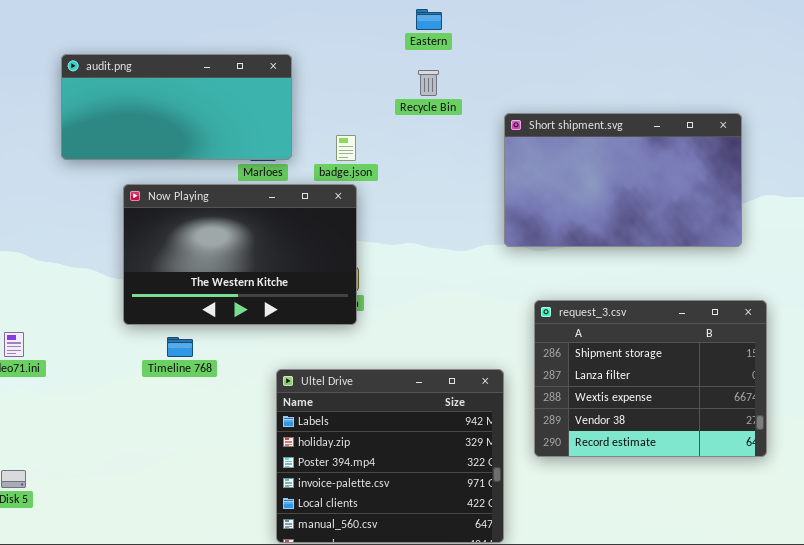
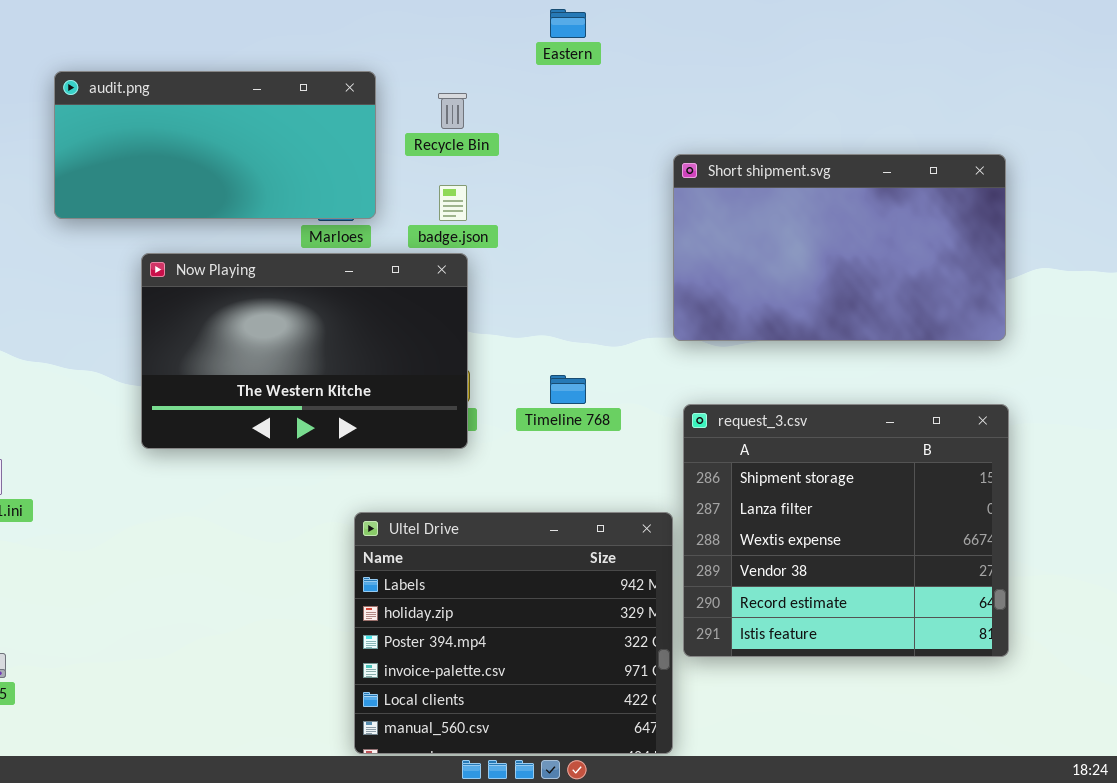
Recycle Bin: [418,70,439,96] -> [438,93,467,129], moved
request_3.csv: [534,300,767,457] -> [683,404,1009,657], moved, resized
Timeline 768: [167,337,193,357] -> [550,375,586,404], moved

